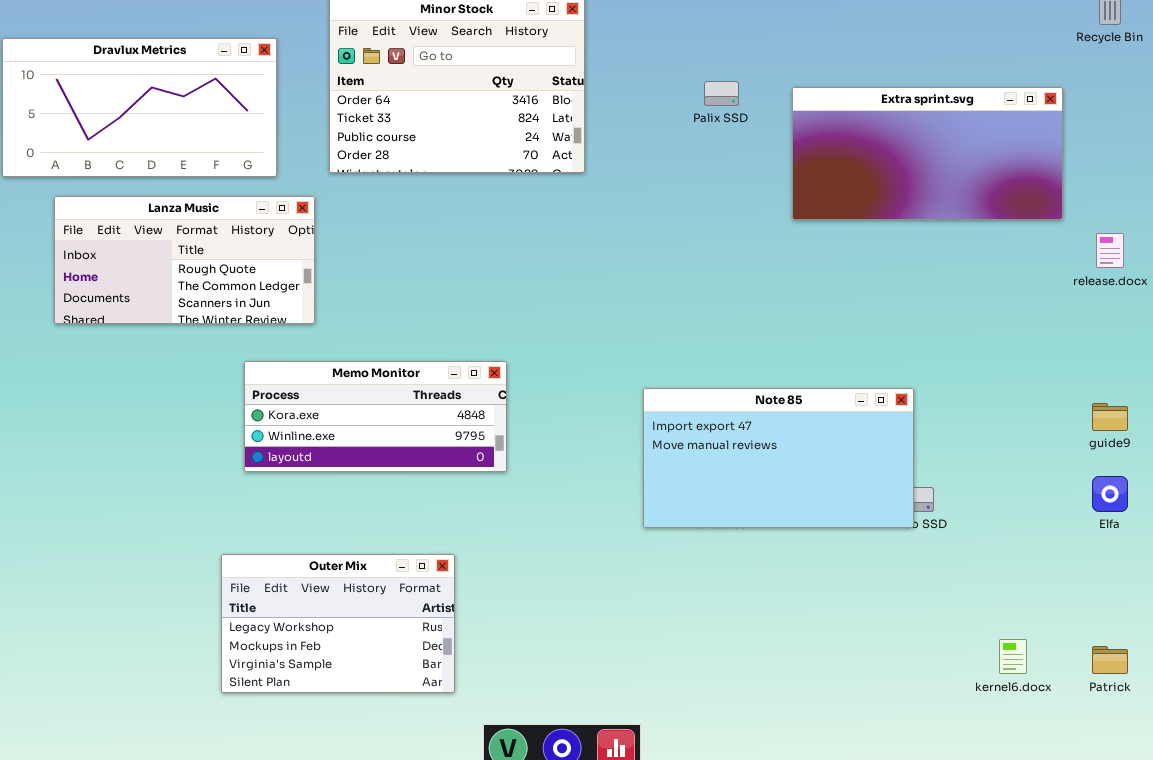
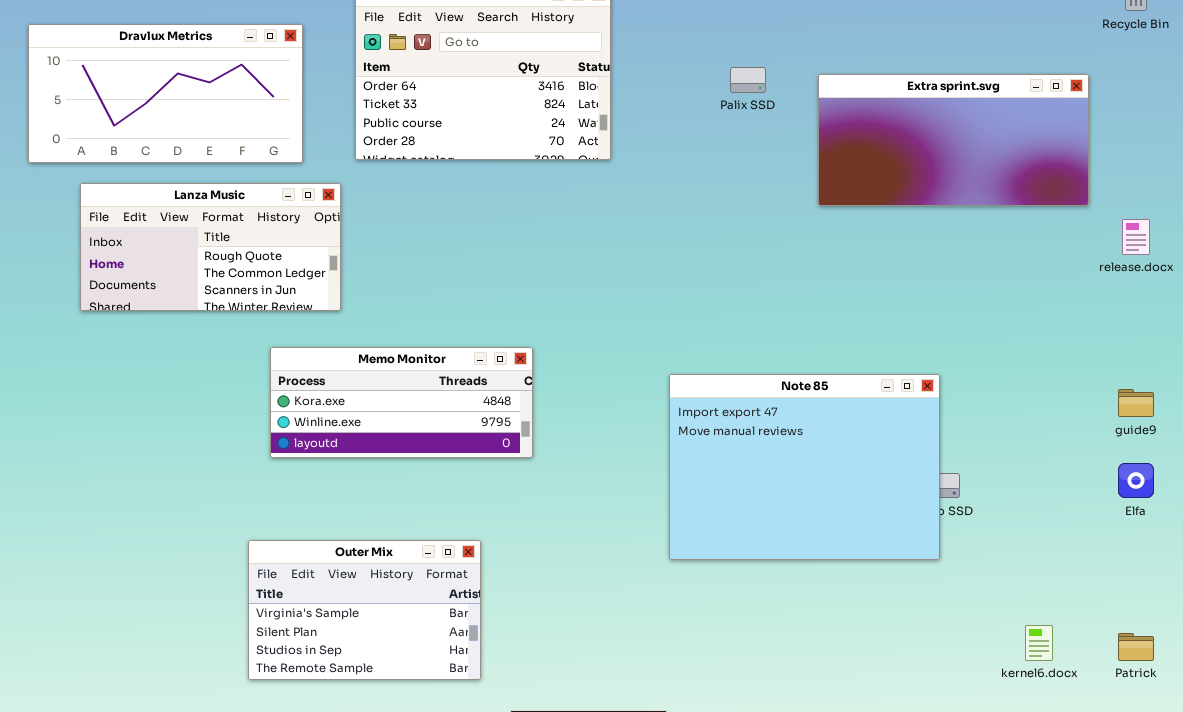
Note 85: [643,388,914,528] -> [669,374,940,560], resized
Outer Mix: [221,554,455,693] -> [248,540,481,680], scrolled down 2 rows

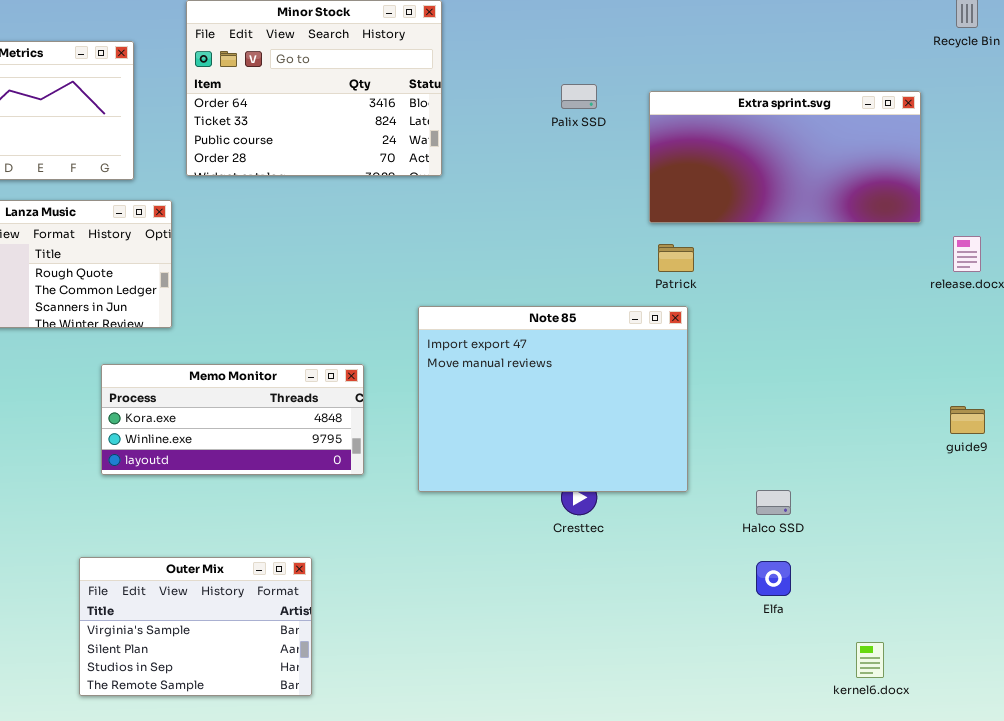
Note 85: [669,374,940,560] -> [418,306,688,492], moved
Elfa: [1118,463,1154,498] -> [756,561,791,596], moved
Patrick: [1118,633,1154,661] -> [658,244,694,272], moved

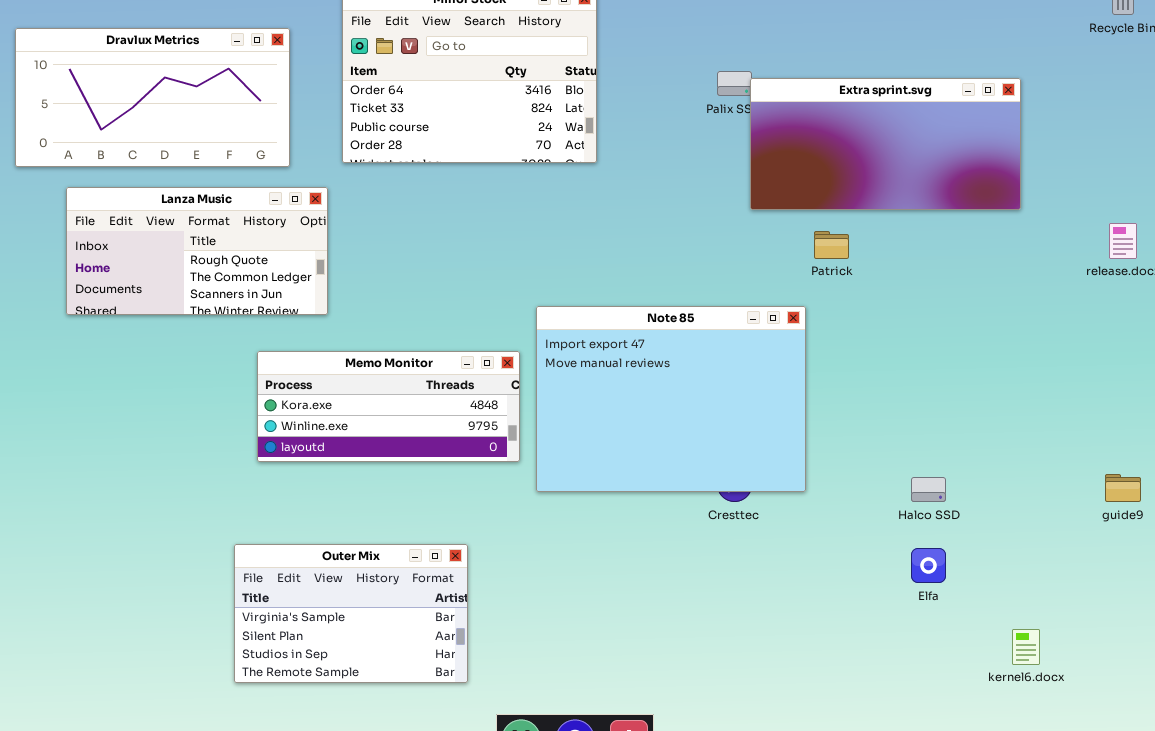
Extra sprint.svg: [649,91,921,223] -> [750,78,1021,210], moved
Note 85: [418,306,688,492] -> [536,306,806,492], moved
guide9: [950,406,985,434] -> [1105,474,1141,502], moved

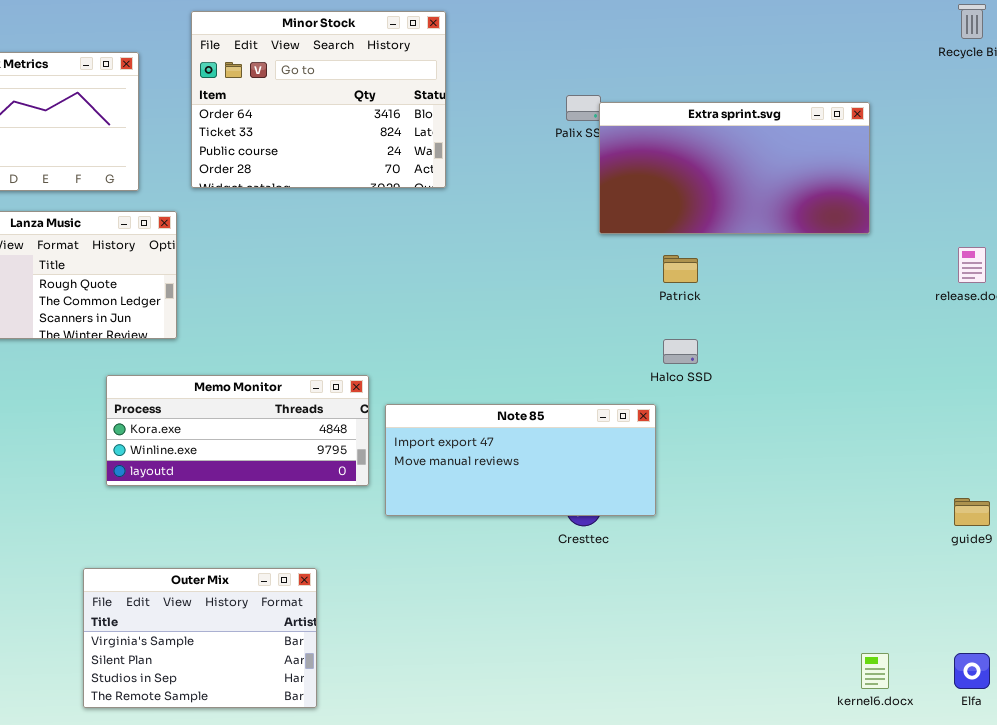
Note 85: [536,306,806,492] -> [385,404,656,516], resized
Halco SSD: [911,477,946,502] -> [663,339,698,364], moved
Elfa: [911,548,946,583] -> [954,653,990,689], moved

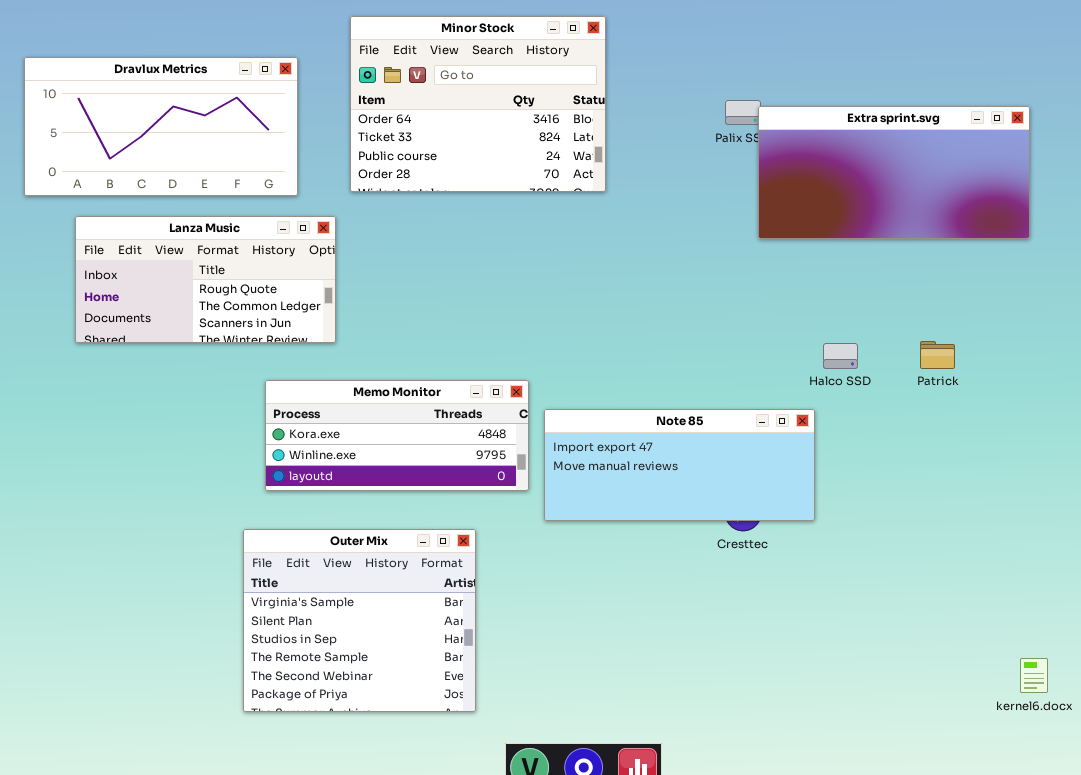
Patrick: [663,255,698,283] -> [920,341,955,369], moved
Outer Mix: [83,568,317,708] -> [243,529,476,712], resized

